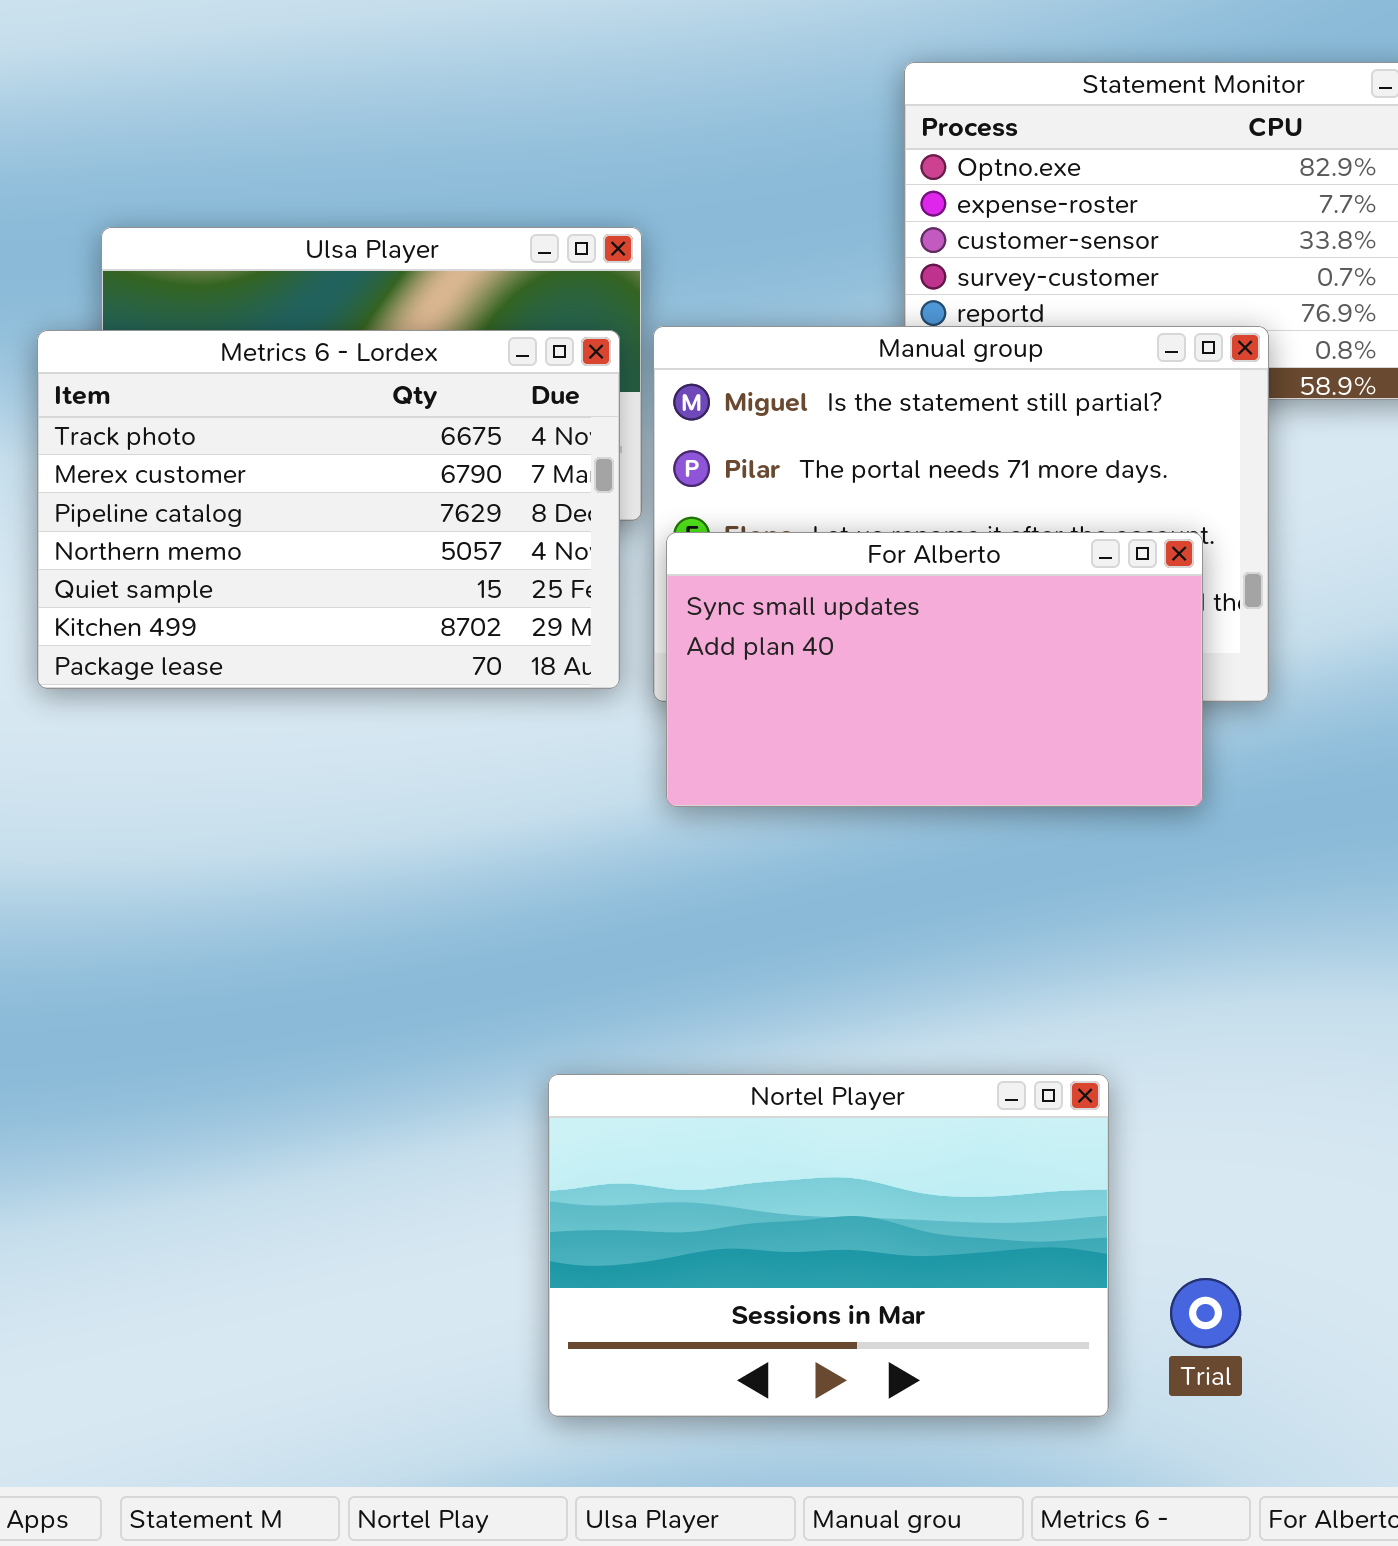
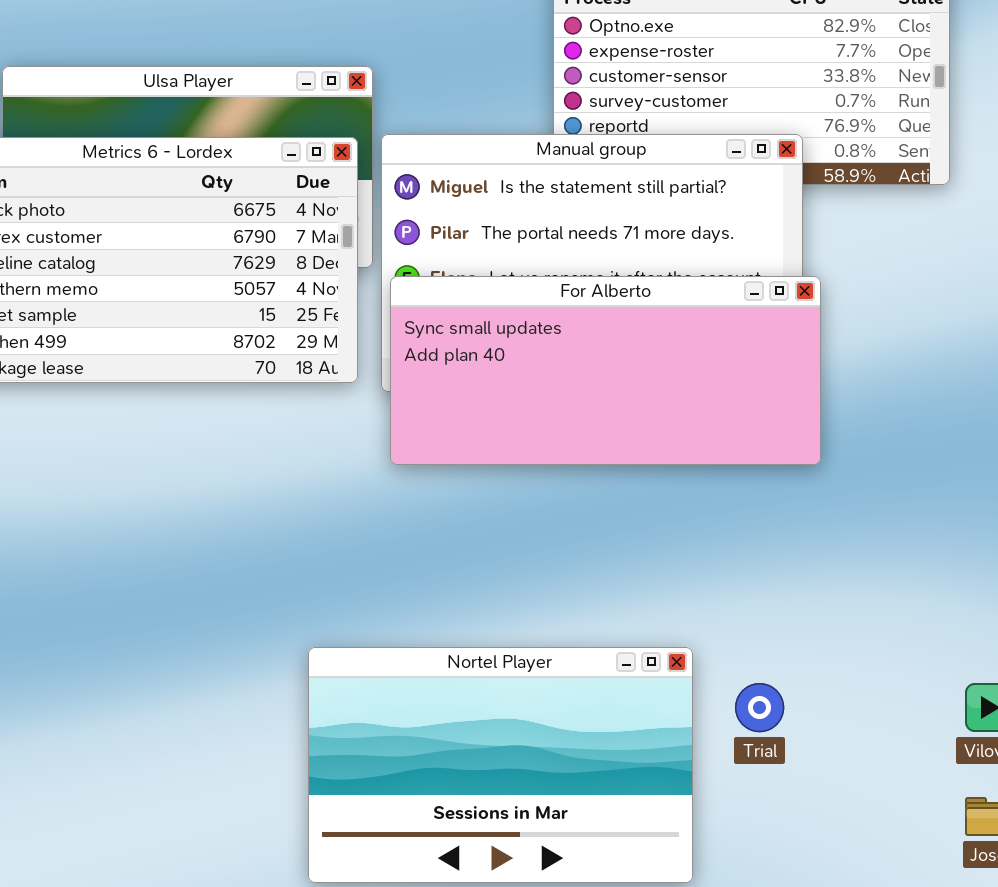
For Alberto: [666,532,1203,807] -> [390,276,821,465], resized
Trial: [1170,1278,1241,1348] -> [735,683,784,732], moved

